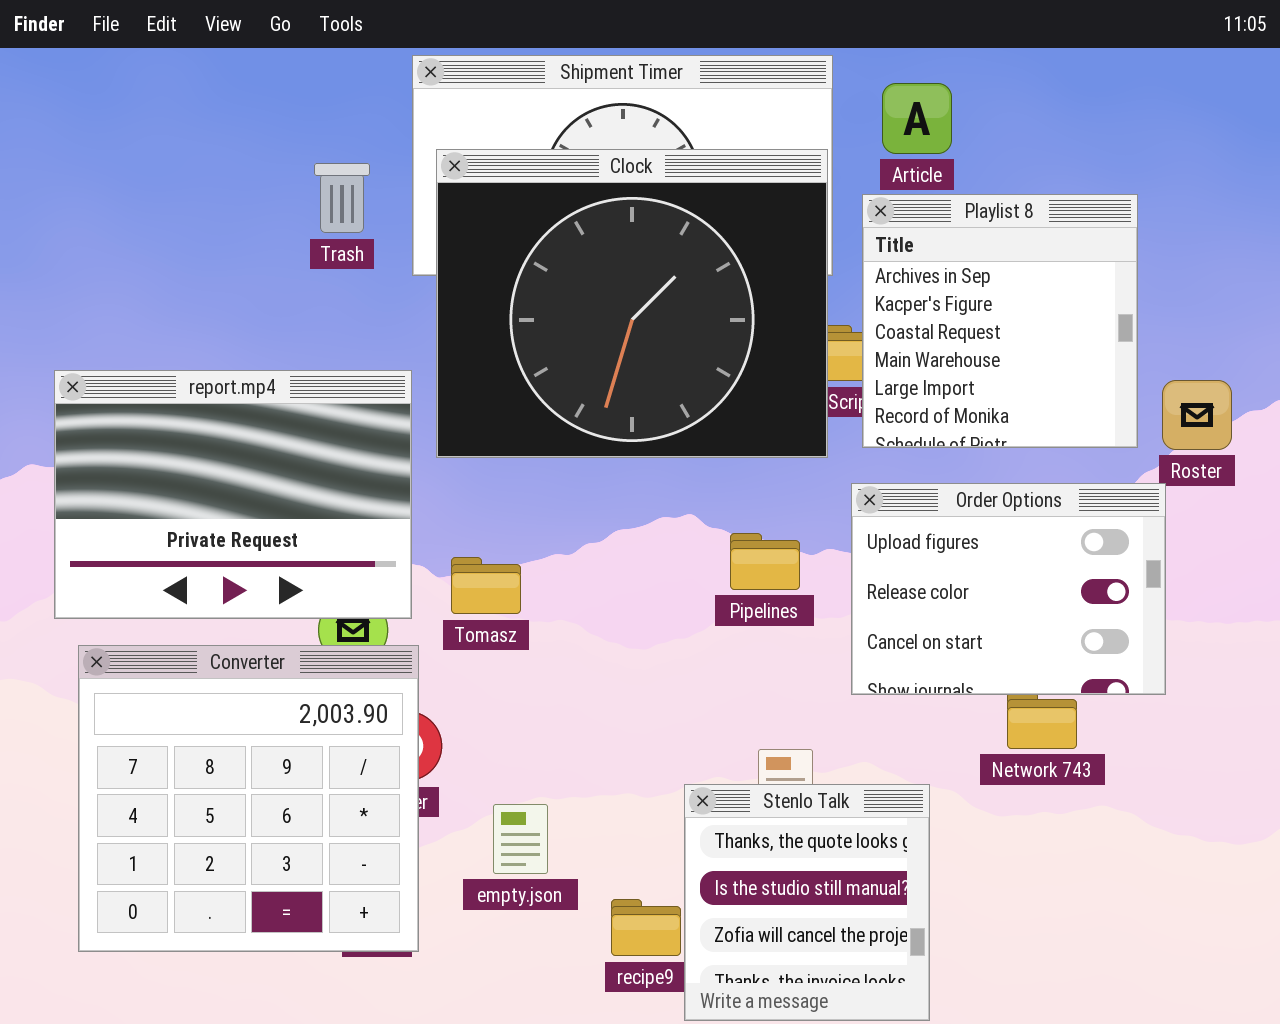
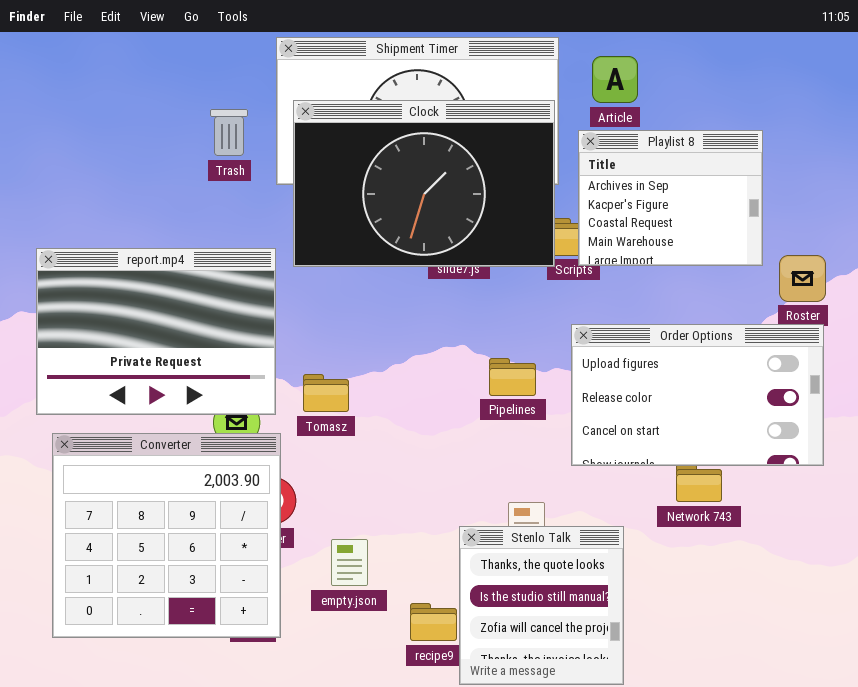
Clock: [436,149,828,458] -> [293,100,555,267], resized
Playlist 8: [862,194,1138,448] -> [578,130,763,266], resized
Order Options: [851,483,1166,695] -> [571,324,824,466], resized

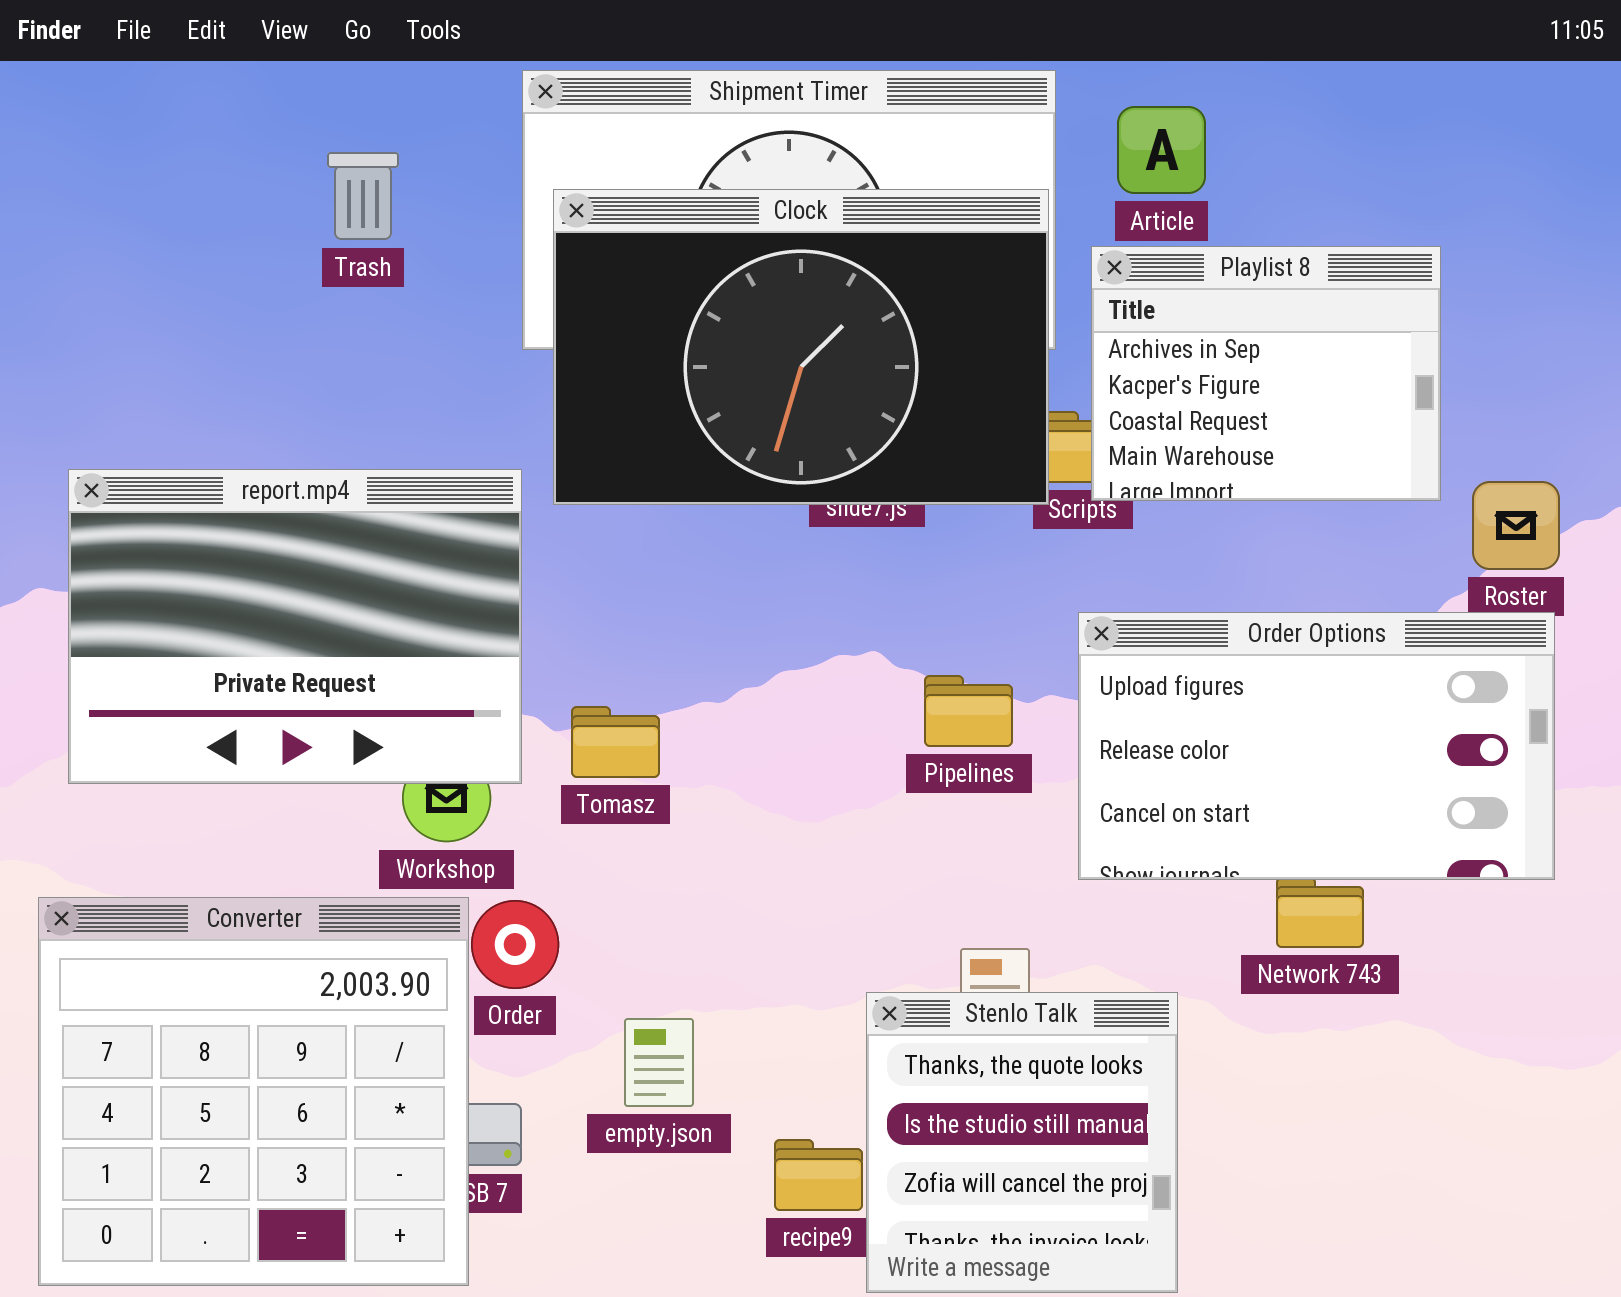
Trash: [210,109,248,156] -> [327,152,399,240], moved
Converter: [52,433,281,638] -> [38,897,469,1286], moved

